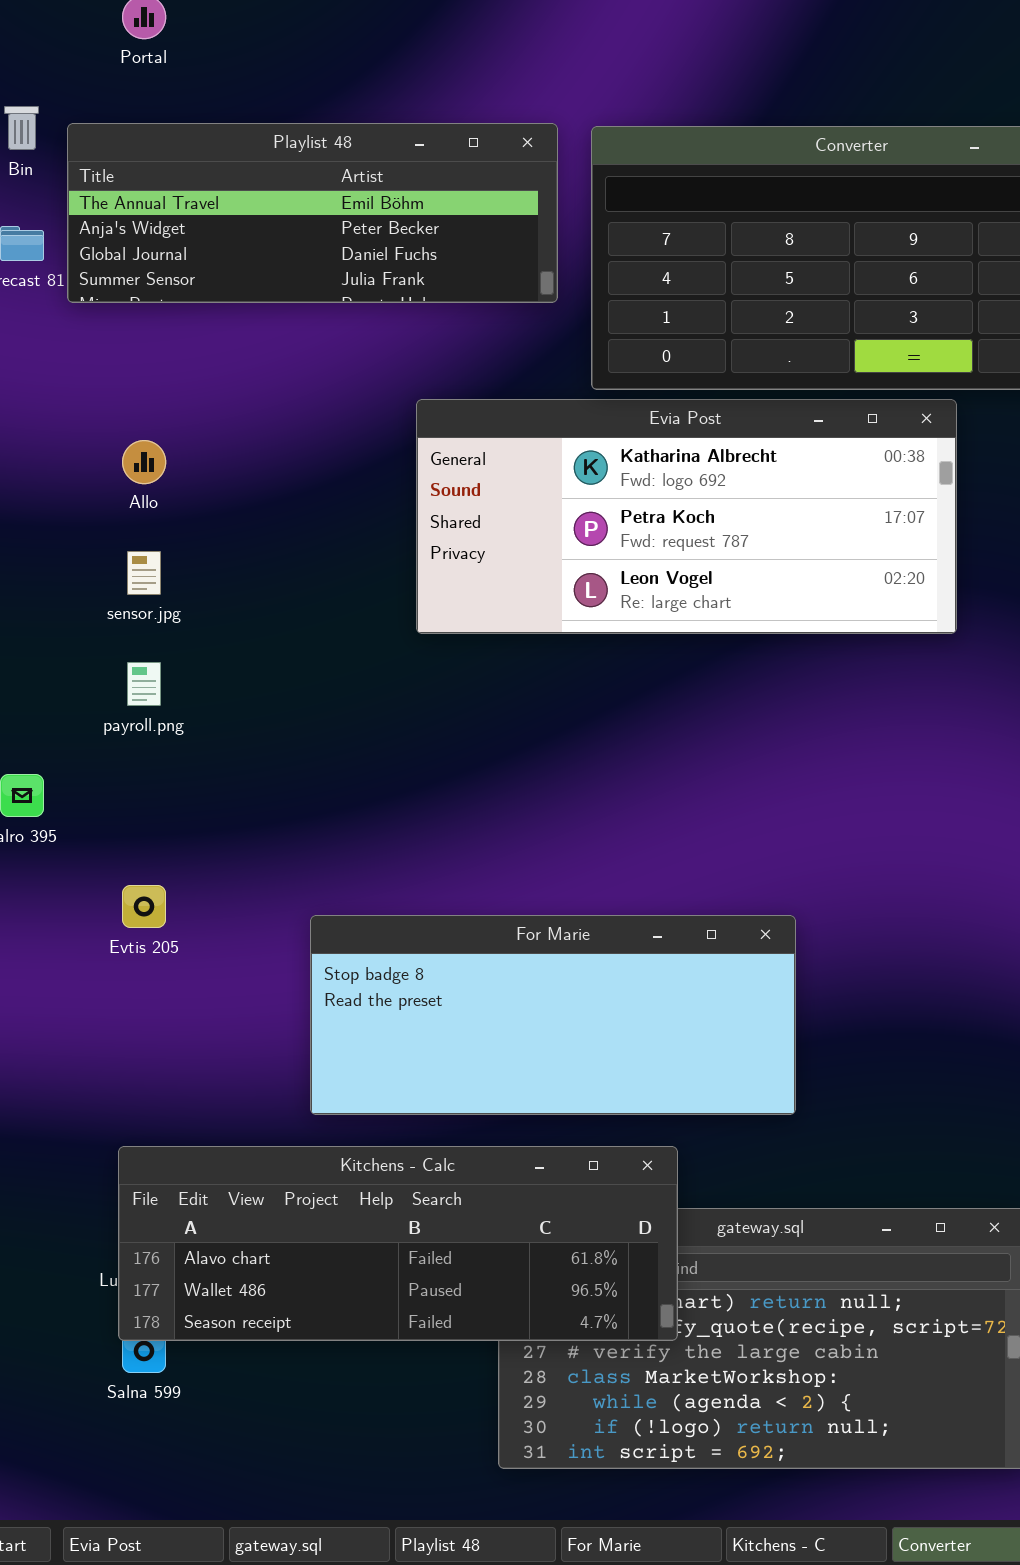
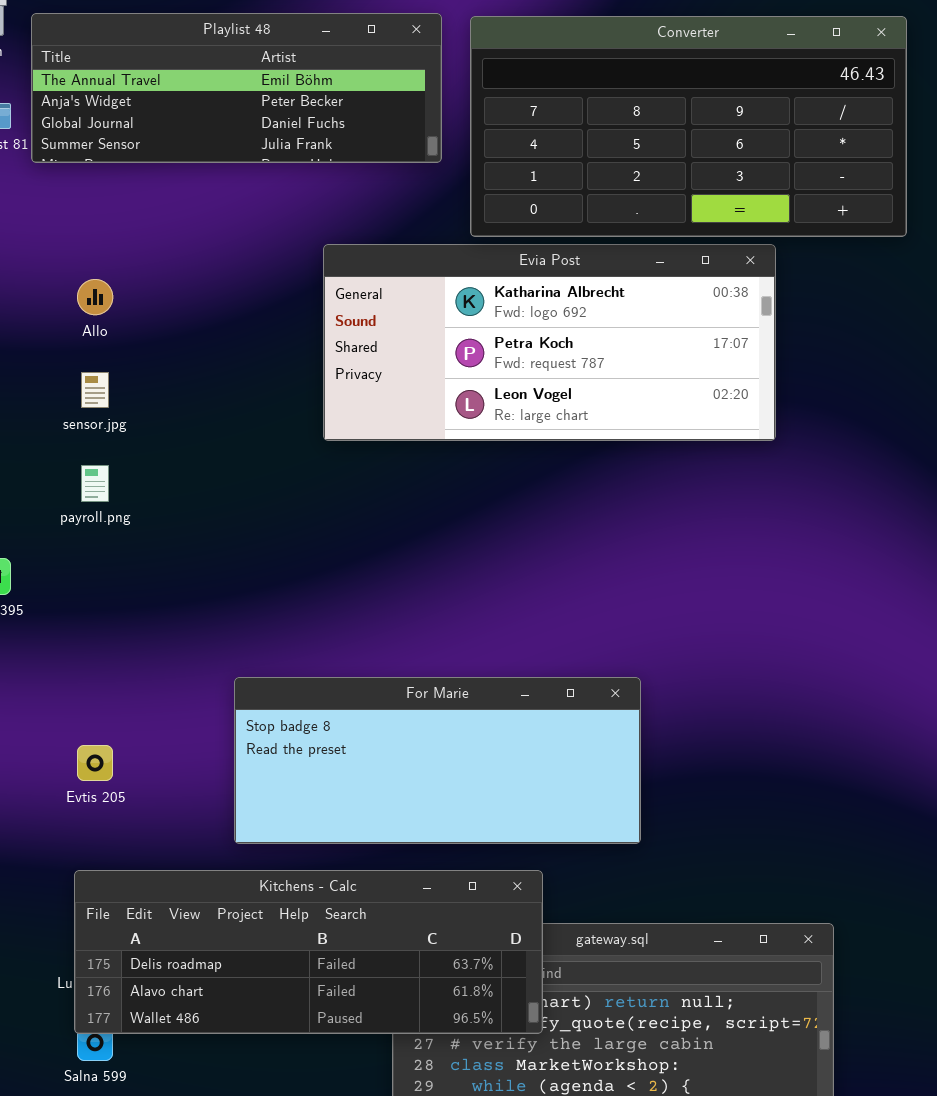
Evtis 205: [122,885,166,928] -> [77,745,113,781], moved
Kitchens - Calc: [118,1146,678,1341] -> [74,870,543,1034], scrolled up 1 row

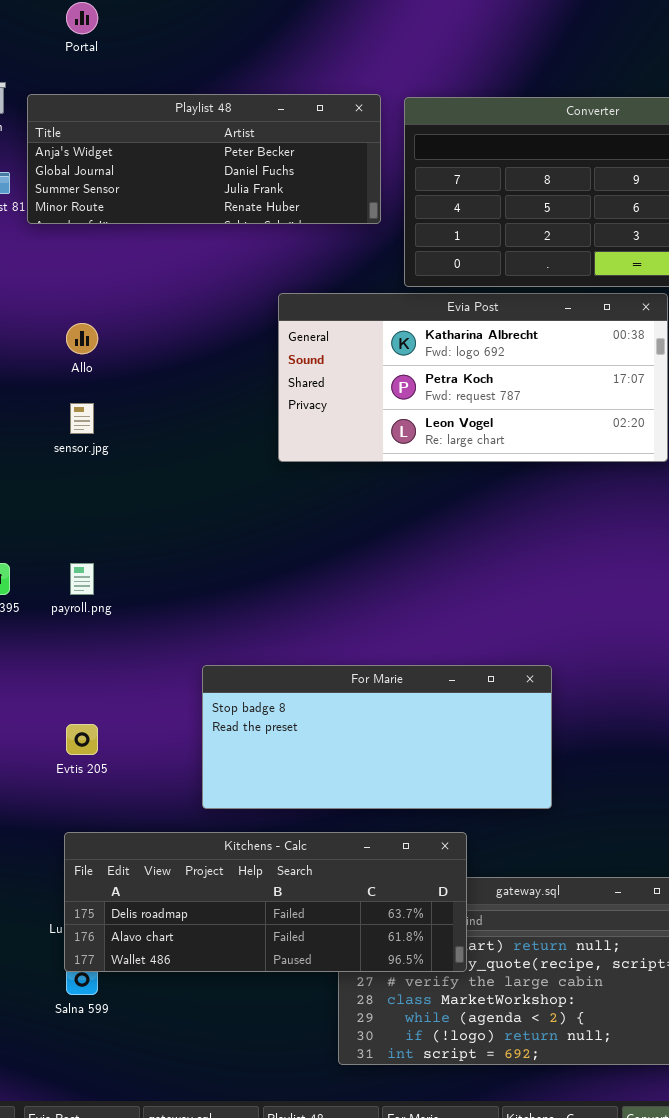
Playlist 48: [31,13,442,163] -> [27,94,381,224], scrolled down 1 row
payroll.png: [81,465,109,502] -> [70,563,94,595], moved

